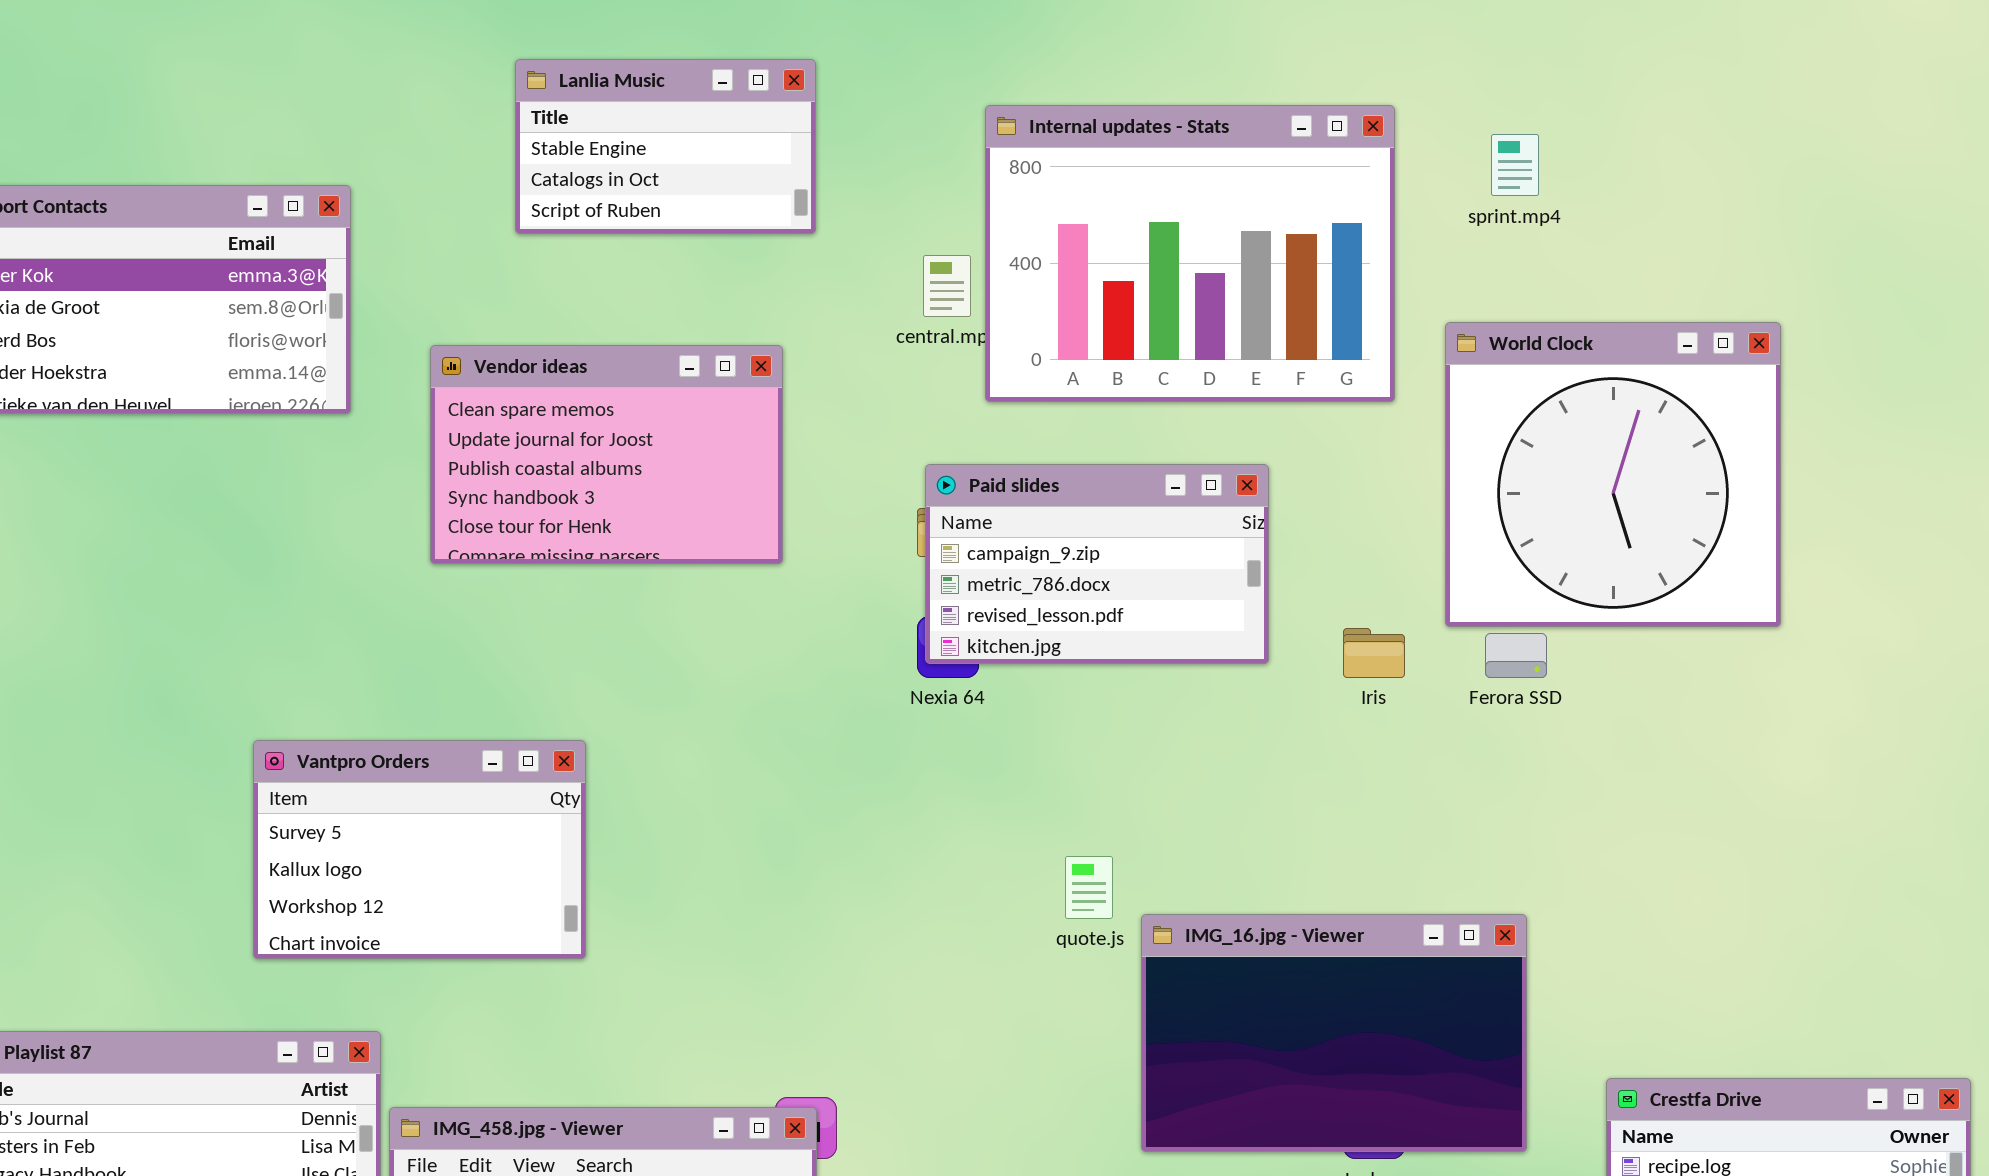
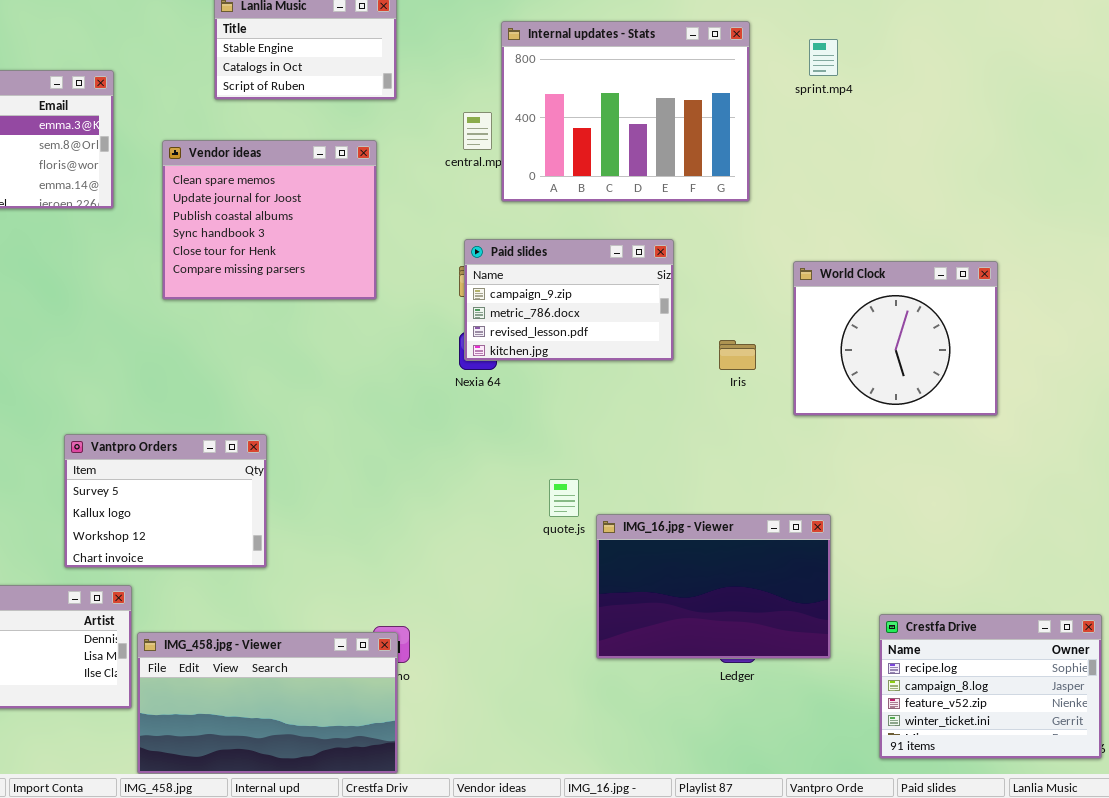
World Clock: [1445,322,1781,627] -> [793,261,998,416], moved, resized
Vendor ideas: [430,345,783,564] -> [162,140,377,300], resized
Vantpro Orders: [253,740,586,959] -> [64,434,267,568], moved

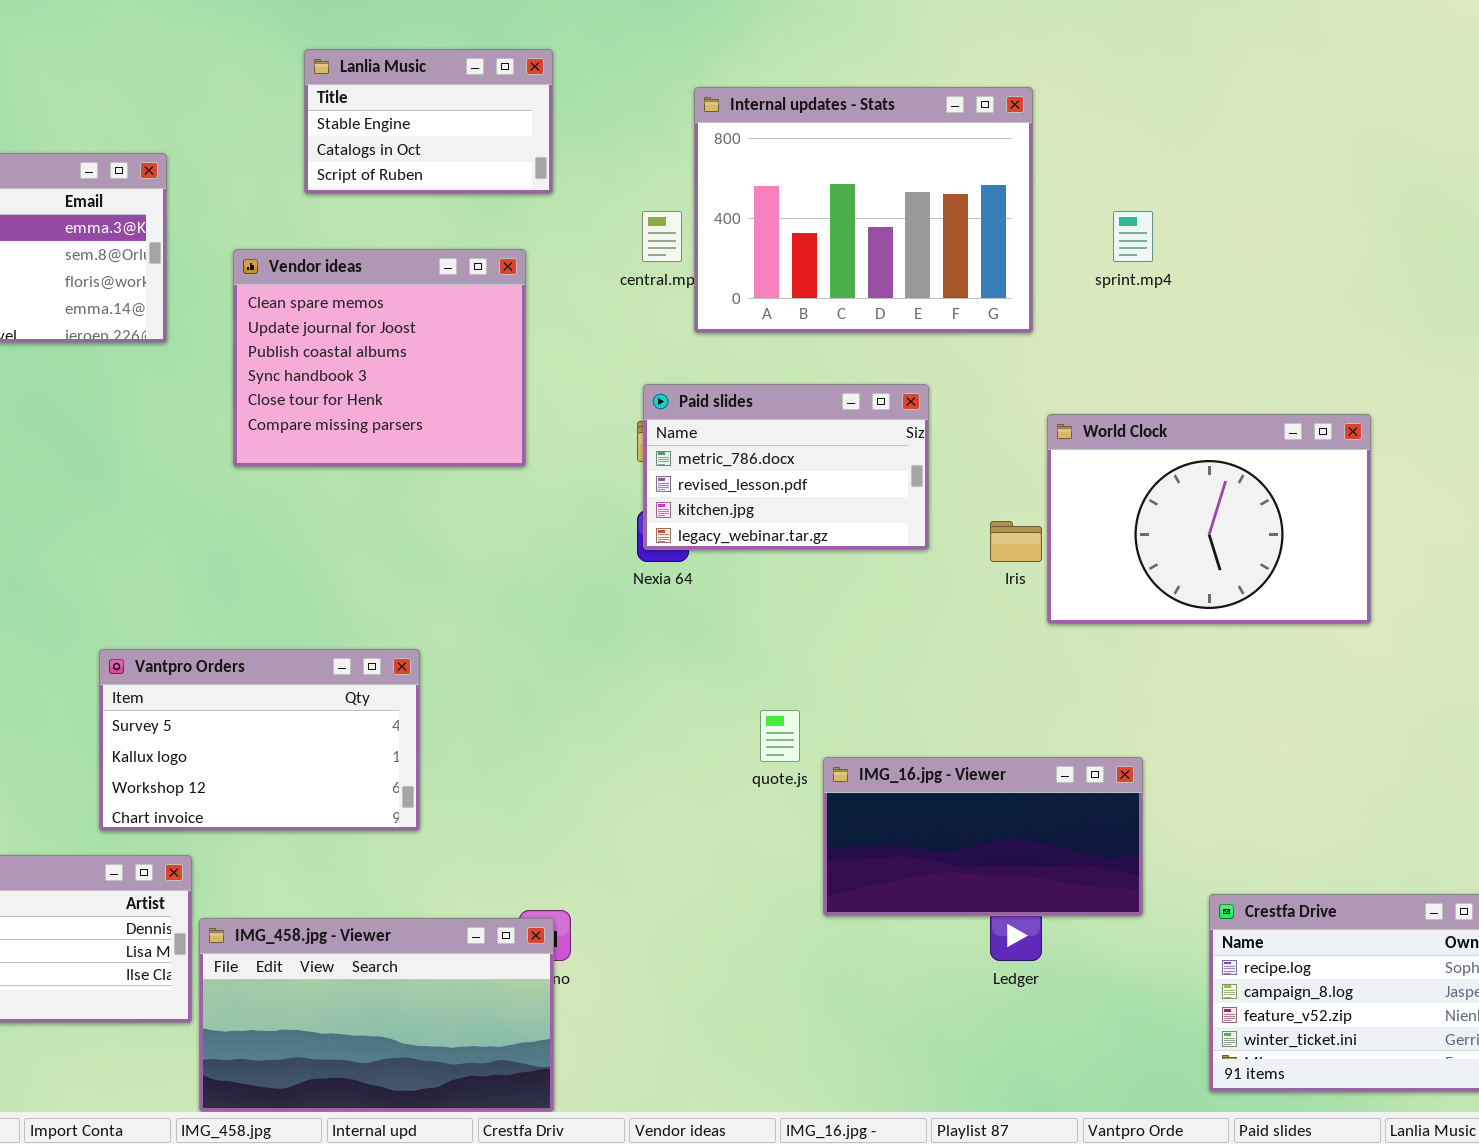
sprint.mp4: [809,39,838,76] -> [1113,211,1153,262], moved
Paid slides: [464,239,674,361] -> [643,384,929,550], scrolled down 1 row
World Clock: [793,261,998,416] -> [1047,414,1371,624], resized
Vantpro Orders: [64,434,267,568] -> [99,649,420,831], resized
IMG_16.jpg - Viewer: [596,514,831,659] -> [823,757,1143,916], resized

